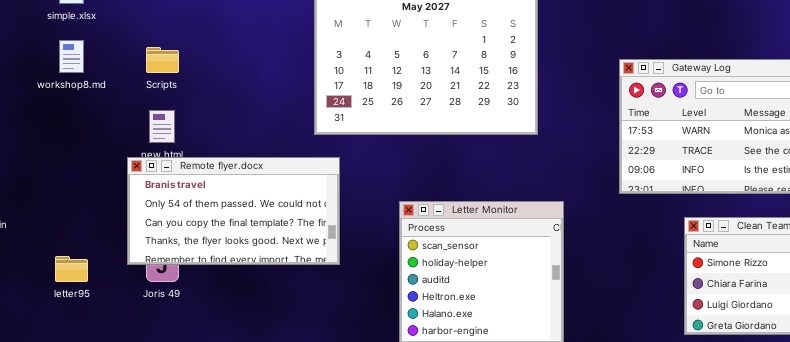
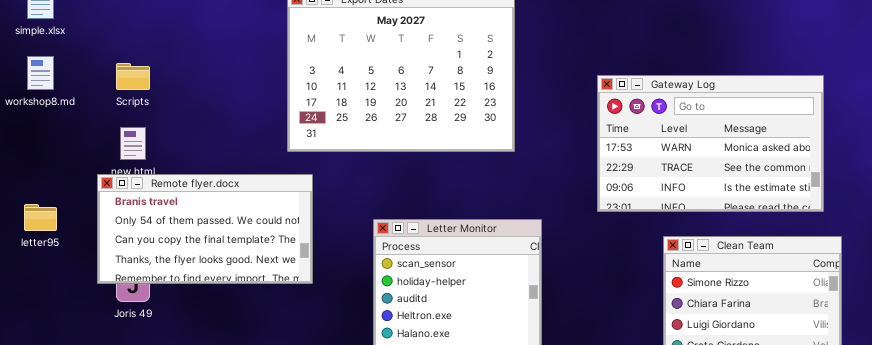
letter95: [55,256,88,282] -> [24,204,57,231], moved

